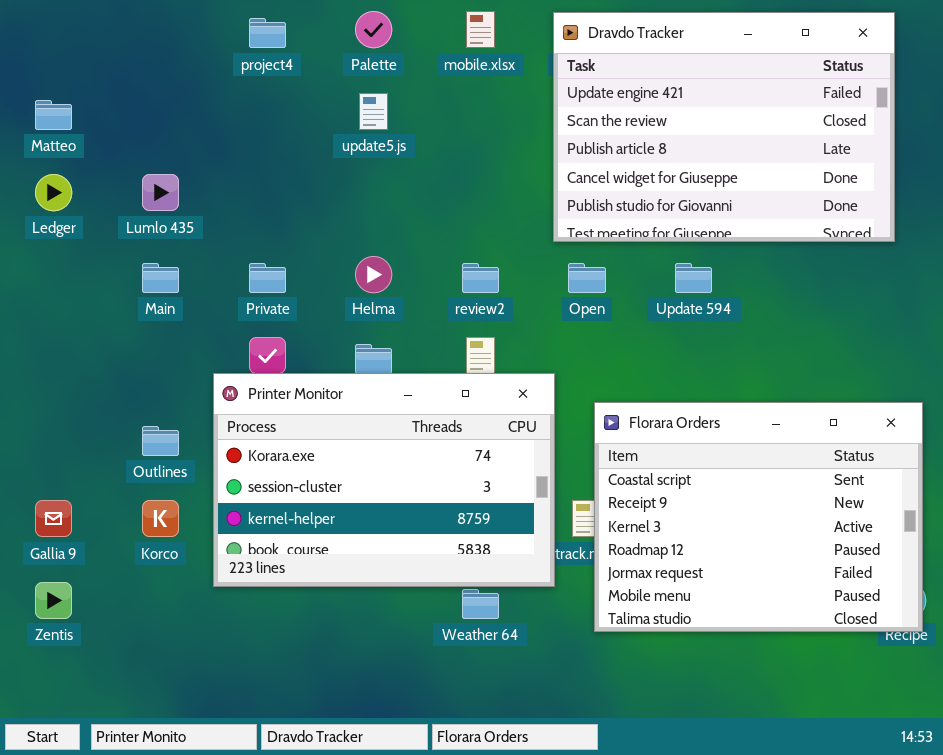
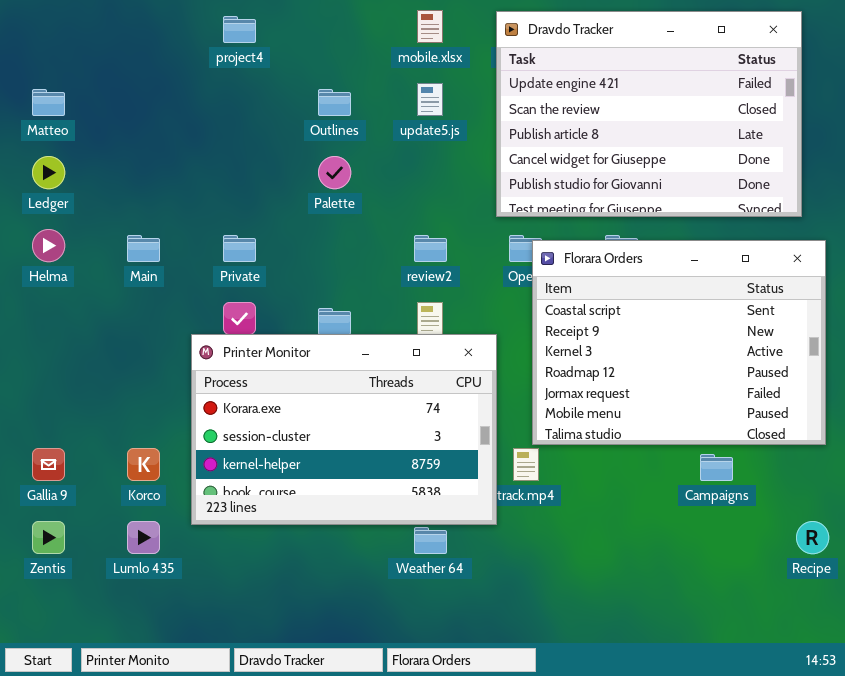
Palette: [355,11,392,48] -> [318,156,351,189], moved
update5.js: [359,93,388,130] -> [417,83,443,116], moved
Lumlo 435: [142,174,179,211] -> [127,521,160,554], moved
Helma: [355,256,392,293] -> [32,229,65,262], moved
Florara Orders: [594,402,923,632] -> [532,240,826,445], moved
Outlines: [142,426,179,456] -> [318,89,351,116], moved

